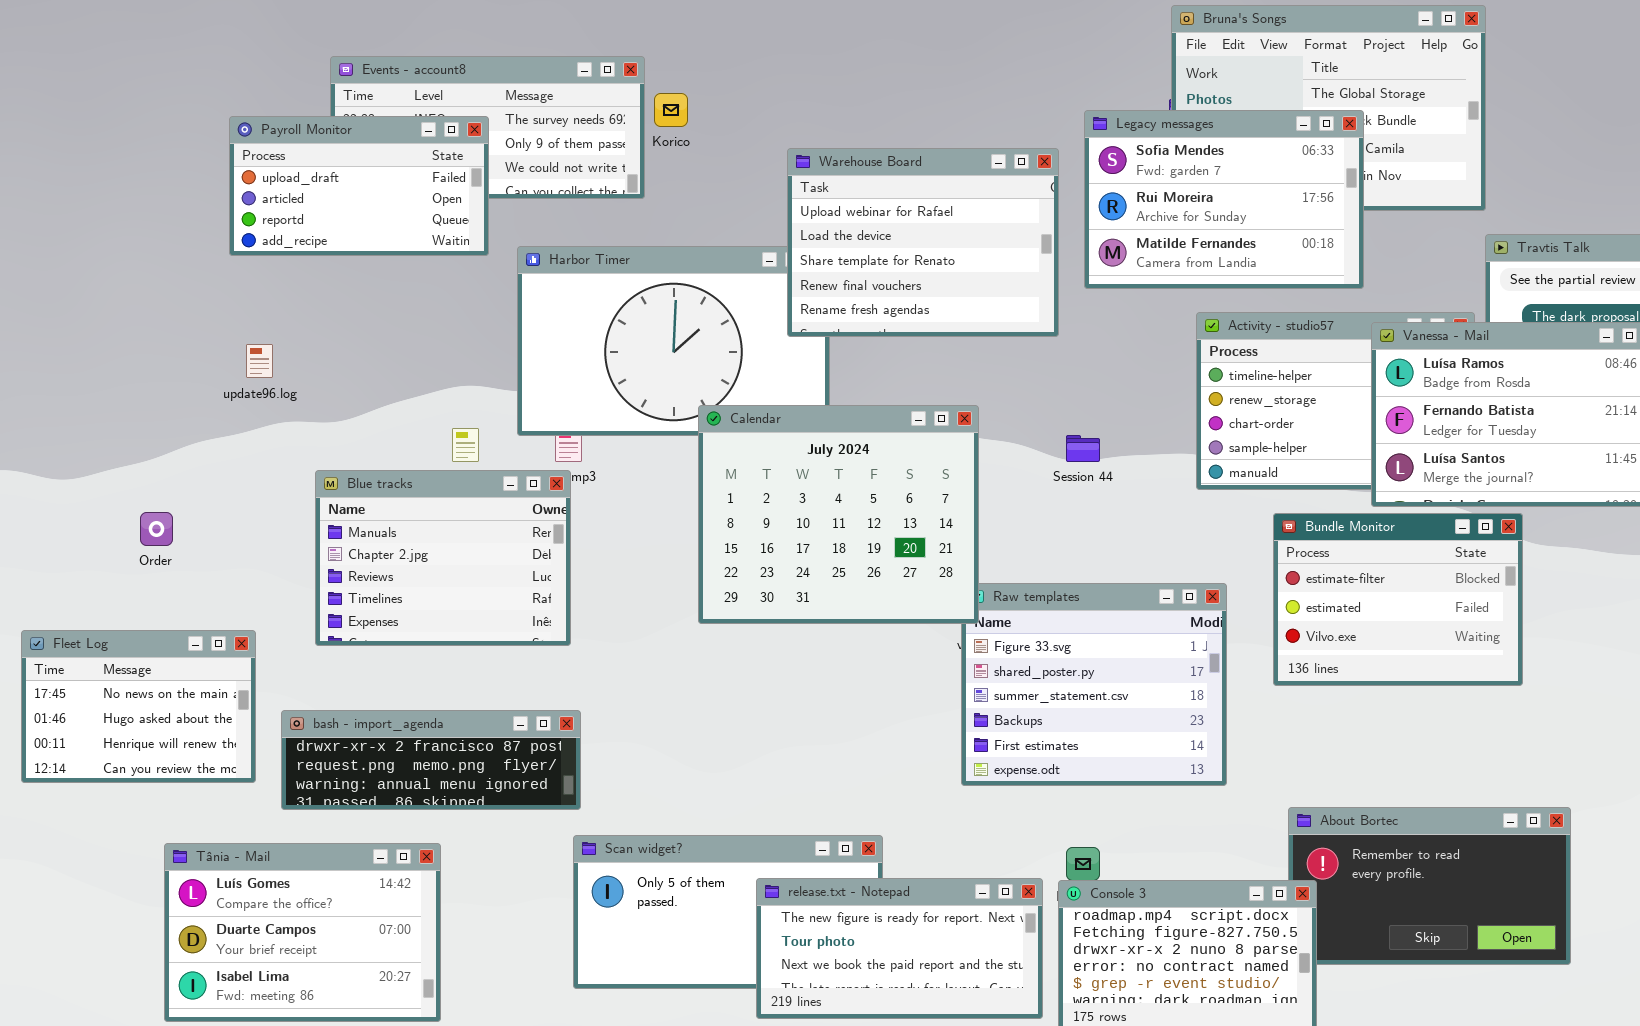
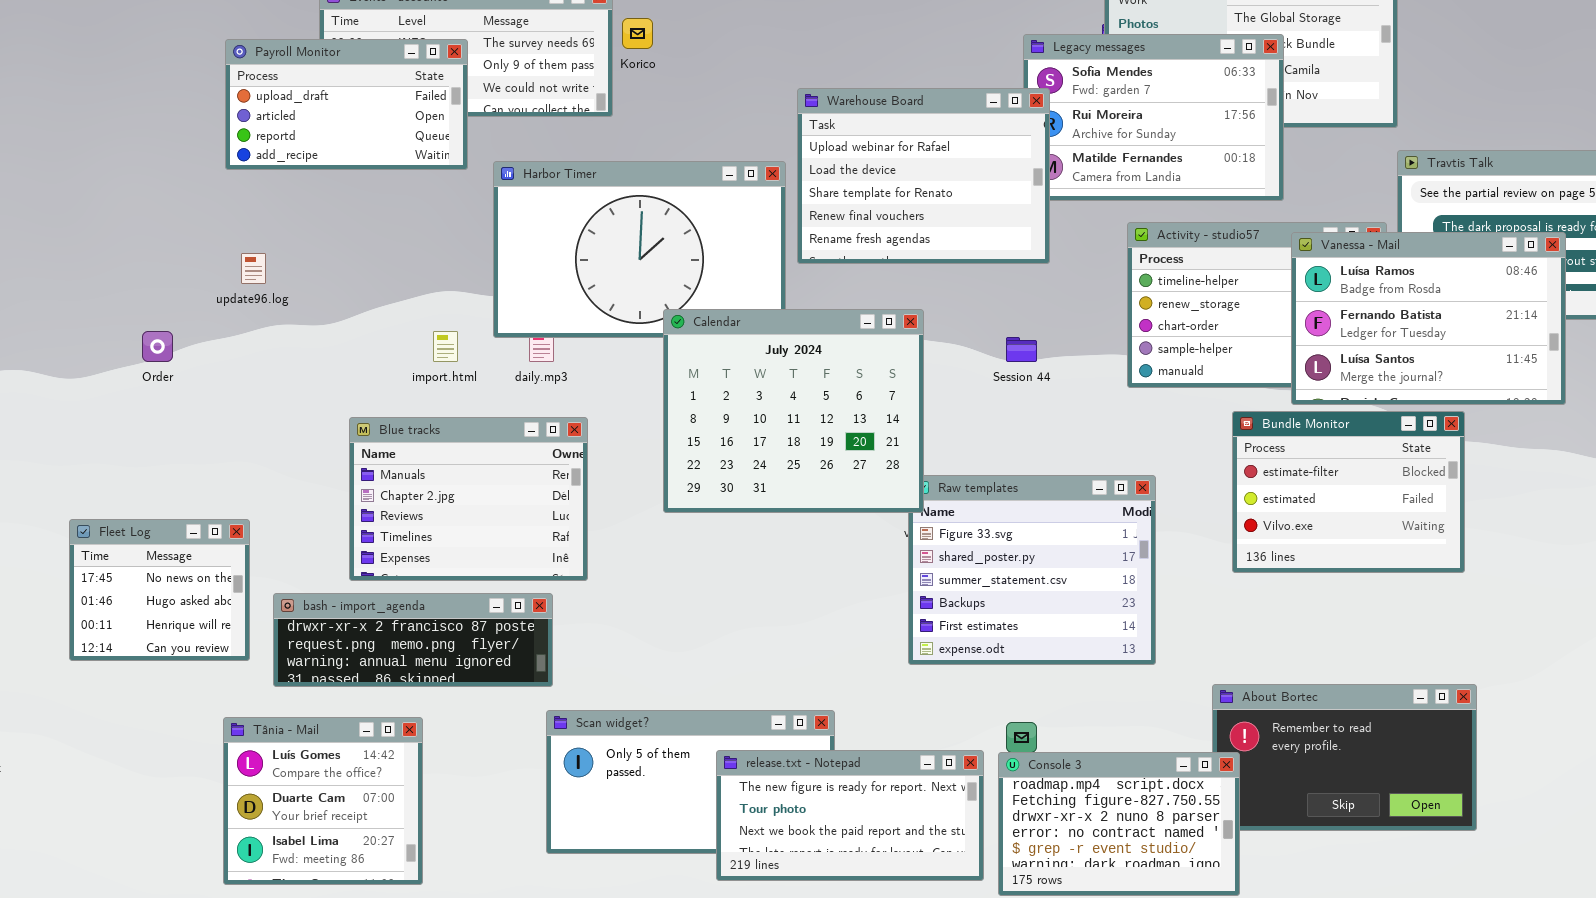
Warehouse Board: [787,148,1059,337] -> [797,88,1050,264], moved
Blue tracks: [315,470,571,646] -> [349,417,588,581], moved
Order: [140,512,173,546] -> [142,331,173,362], moved
Bundle Monitor: [1273,513,1523,686] -> [1232,411,1465,573], moved
Fleet Log: [21,630,256,783] -> [69,519,250,661], resized
Tânia - Mail: [164,843,441,1022] -> [223,717,423,885], resized

